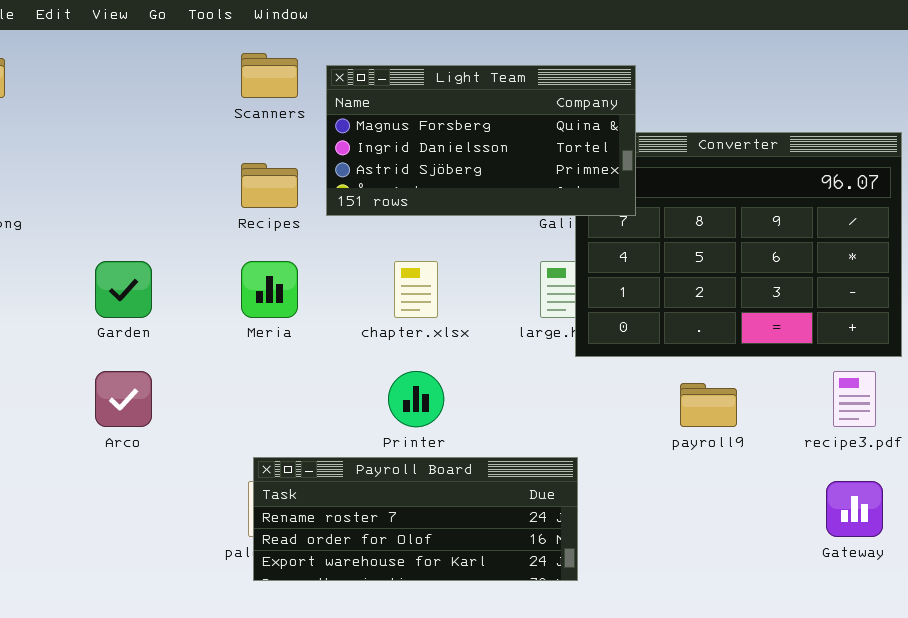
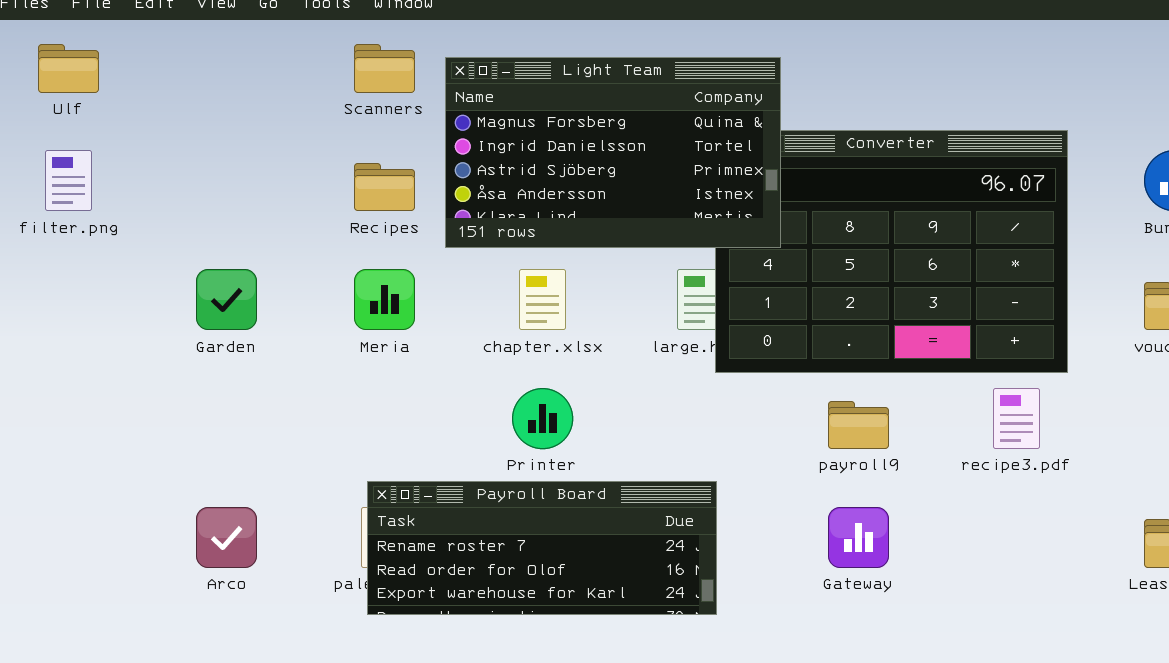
Light Team: [326,65,636,216] -> [445,57,781,248], resized
Arco: [95,371,152,427] -> [196,507,257,568], moved
Gateway: [826,481,883,537] -> [828,507,889,568], moved

